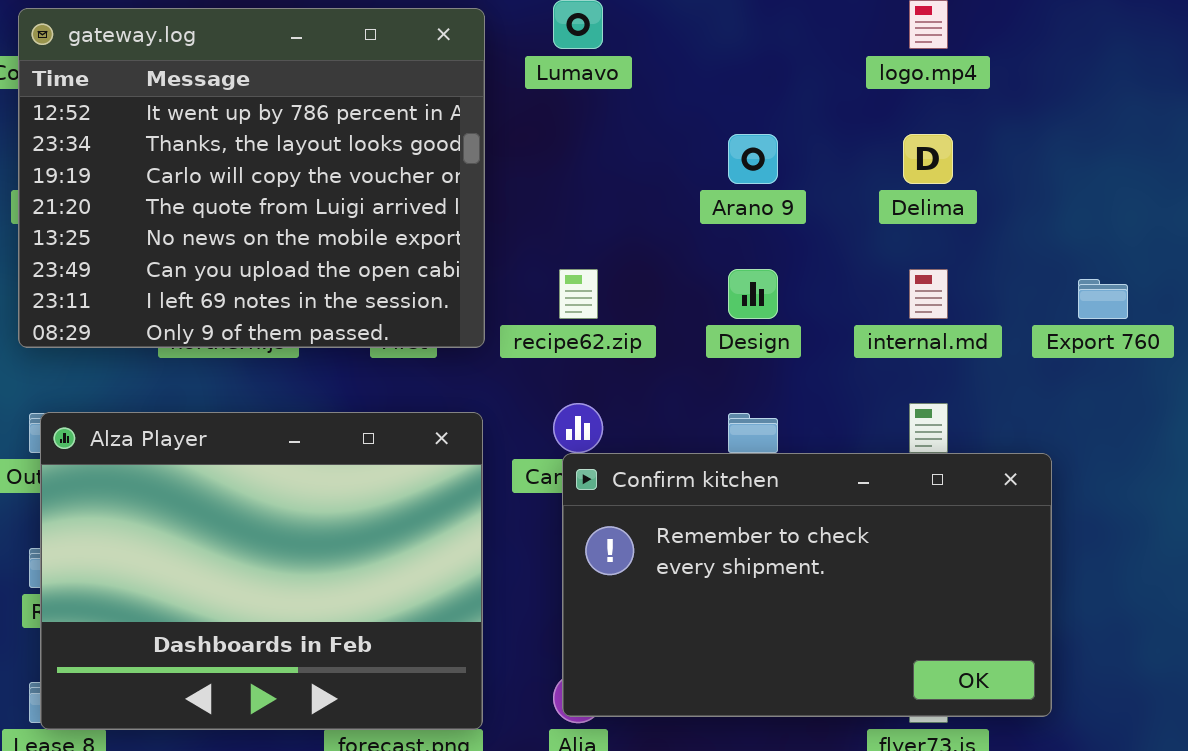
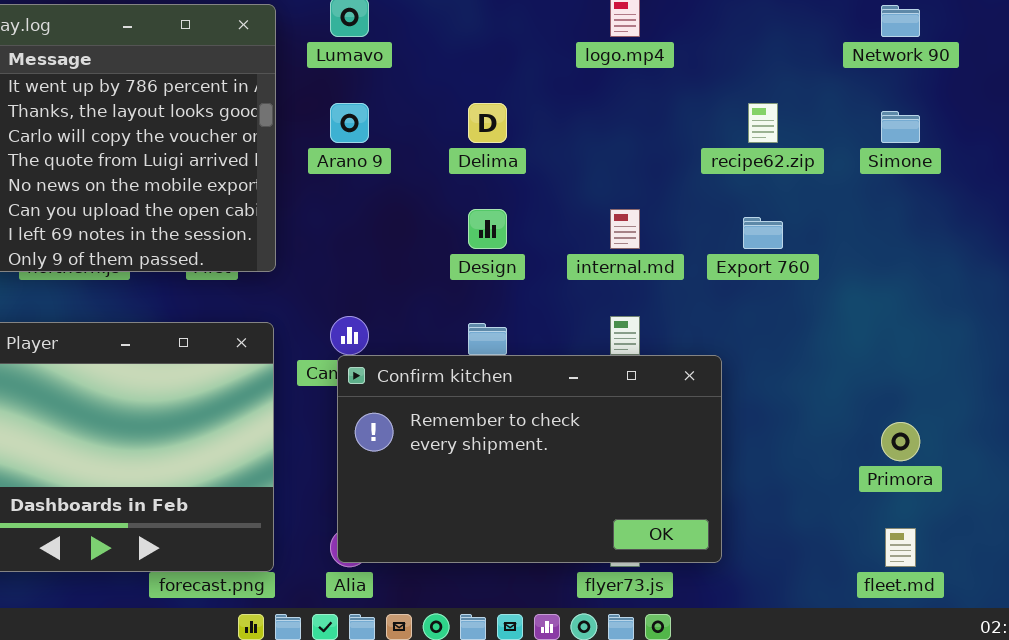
Arano 9: [728,134,778,184] -> [330,103,369,143], moved
Delima: [903,134,953,184] -> [468,103,507,143], moved
recipe62.zip: [559,269,598,319] -> [748,103,778,143], moved

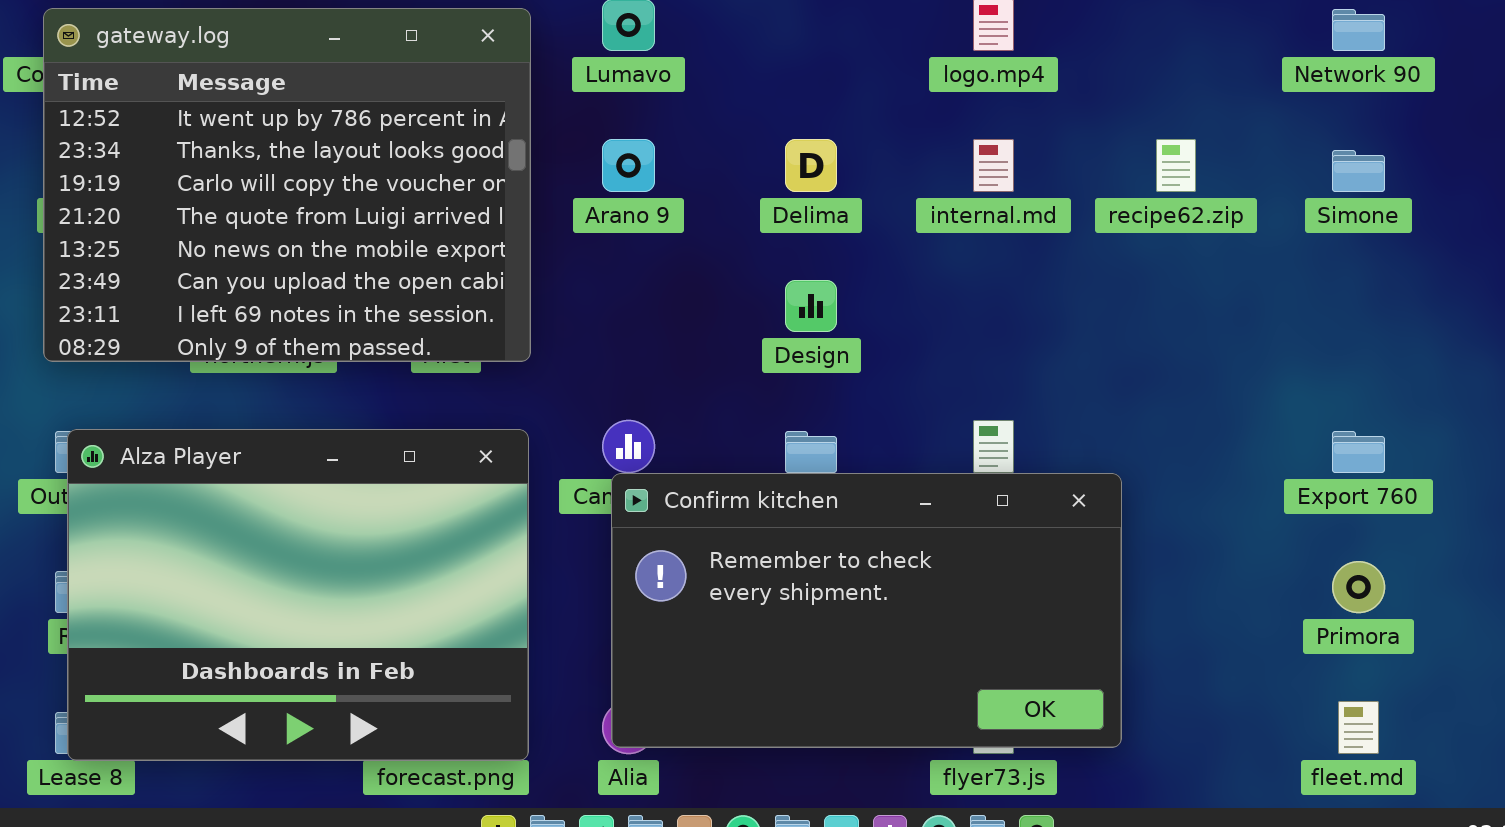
internal.md: [610,209,640,249] -> [973,139,1014,192], moved
Export 760: [743,217,783,249] -> [1332,431,1385,473], moved

